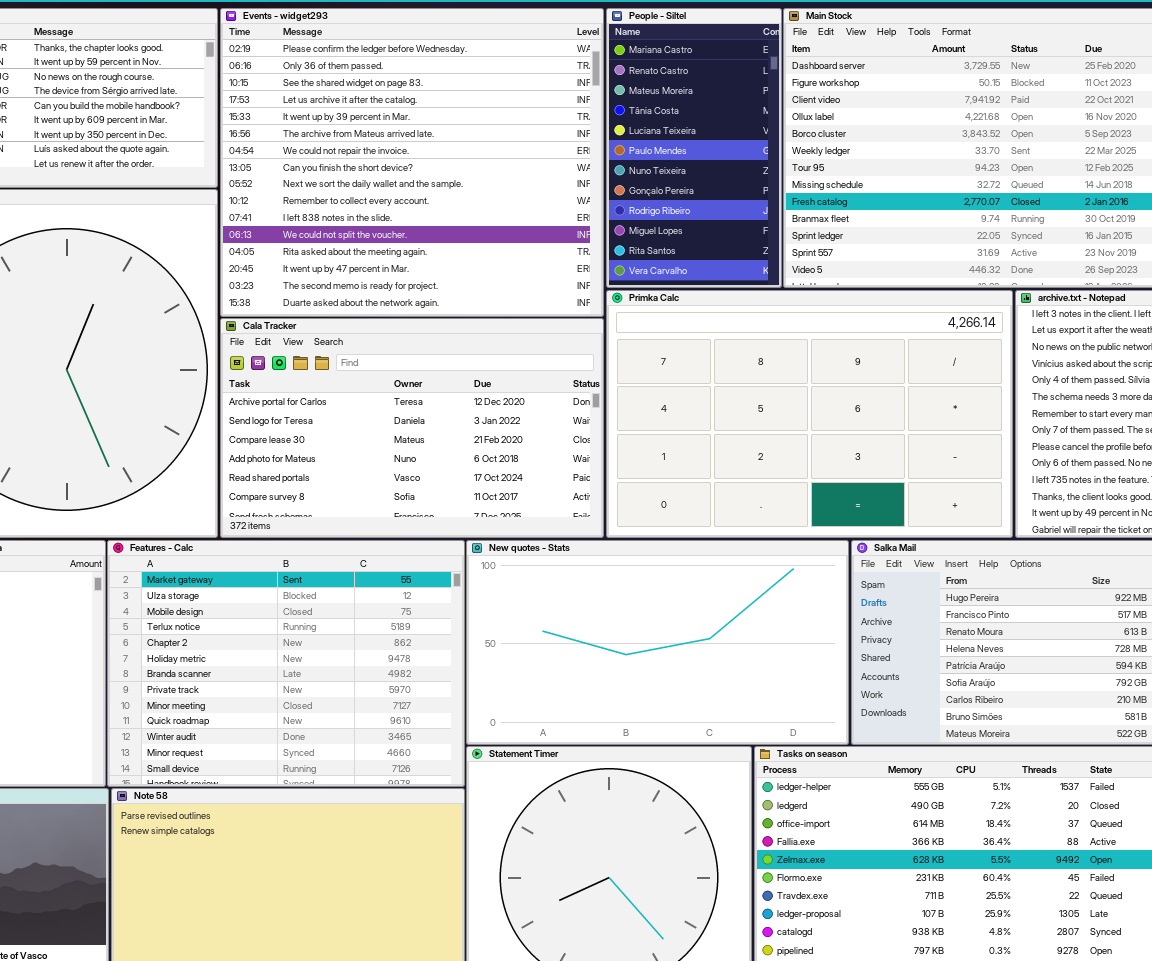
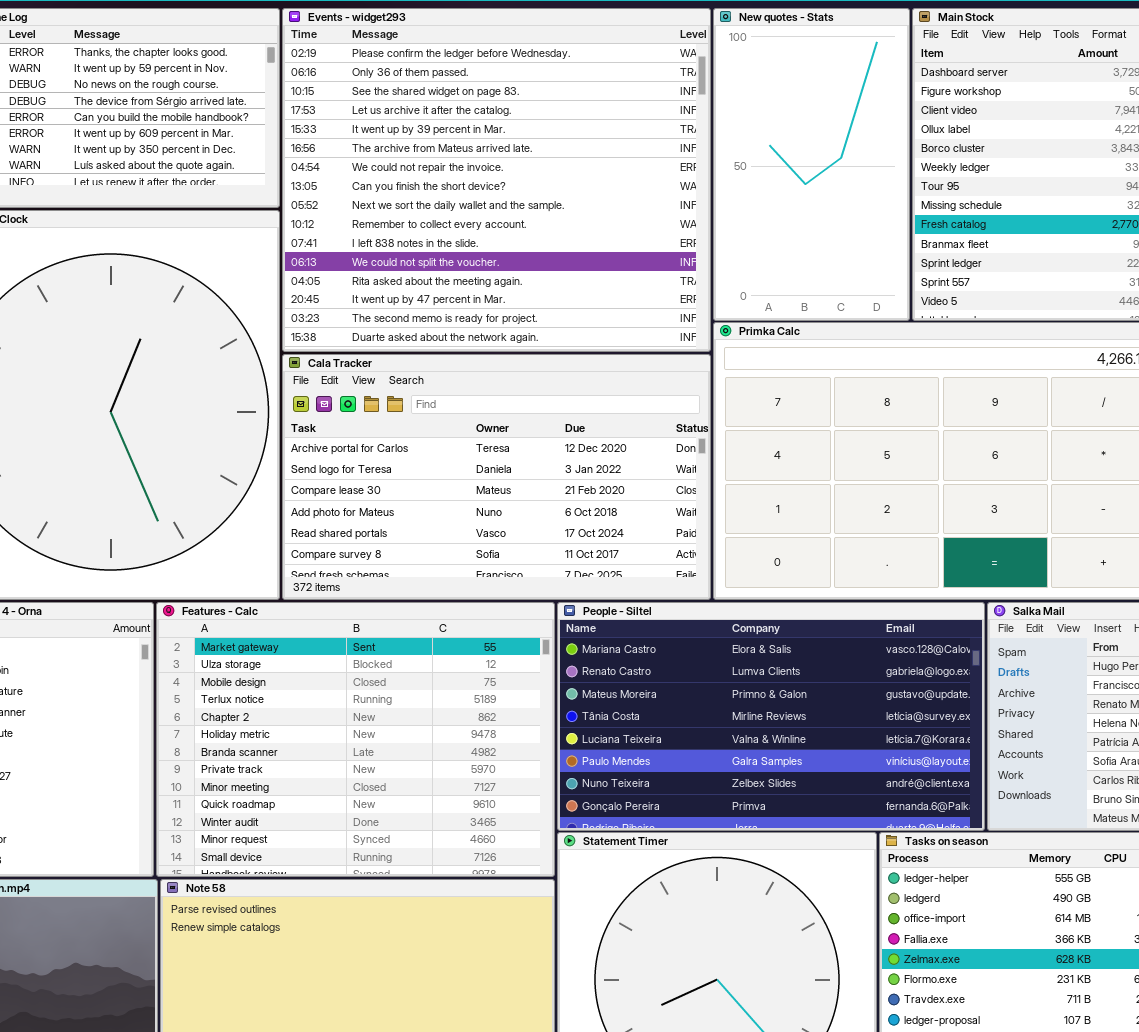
People - Siltel: [606,8,782,288] -> [557,602,985,831], moved, resized
New quotes - Stats: [466,540,849,745] -> [713,8,910,321], moved, resized

